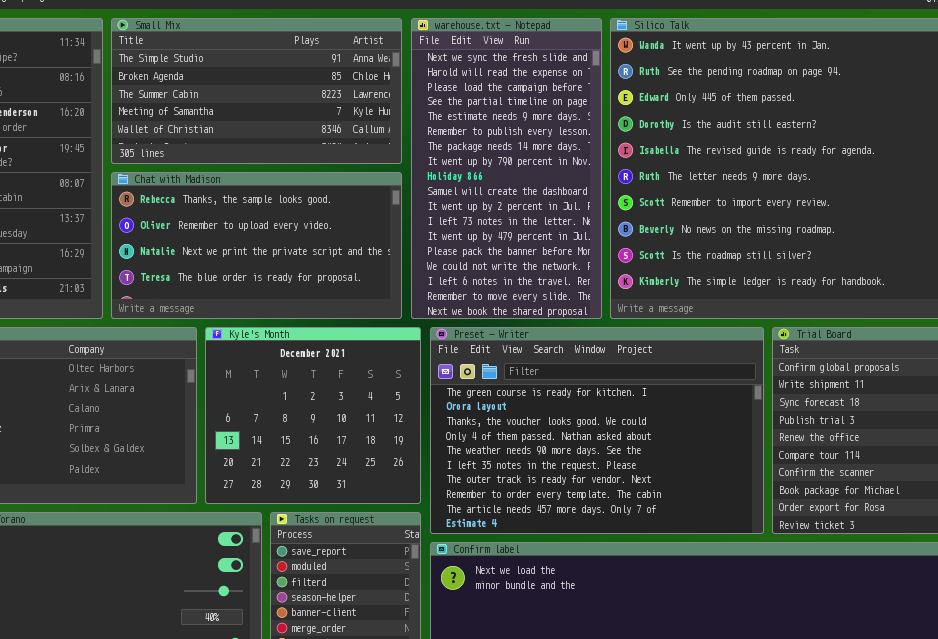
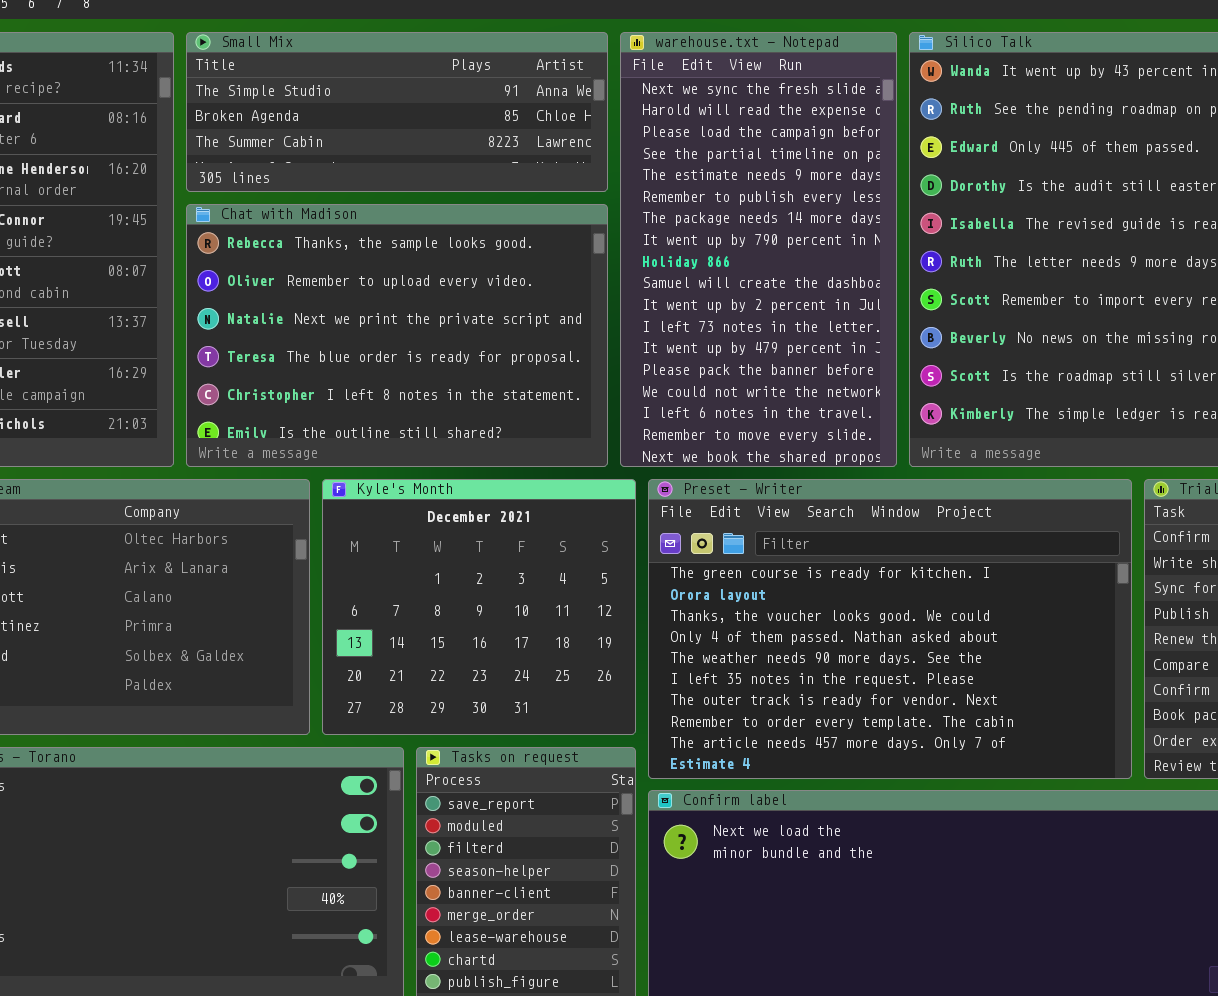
Small Mix: [111,18,402,164] -> [186,32,608,192], resized
Chat with Madison: [111,172,402,319] -> [186,204,608,467], resized

